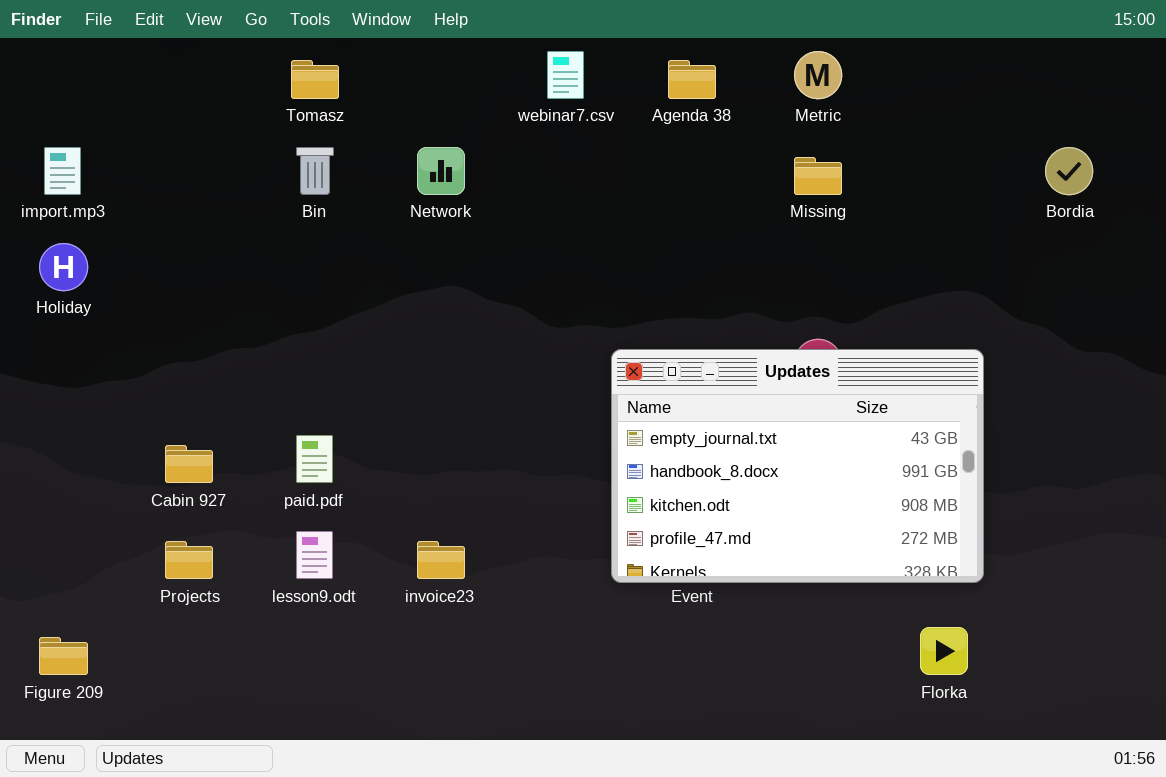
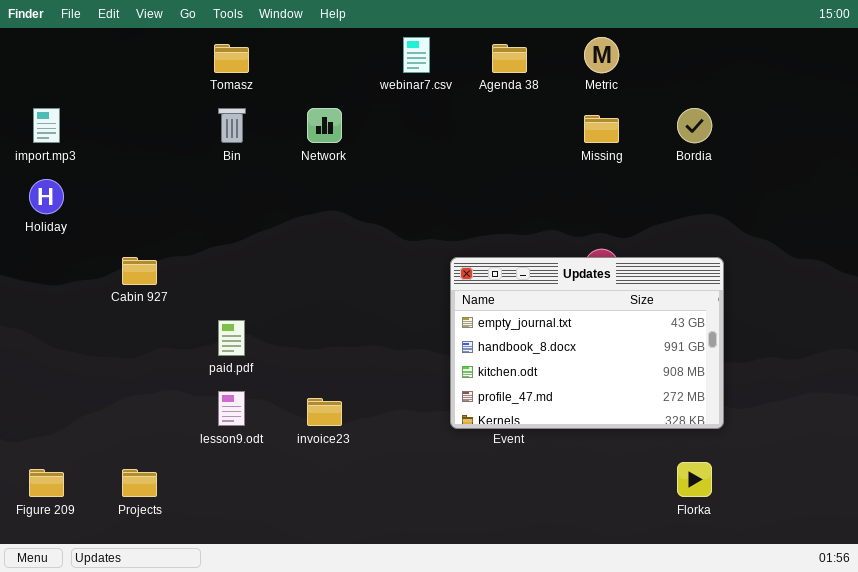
Bordia: [1045,147,1093,195] -> [677,108,712,143], moved
Cabin 927: [165,445,213,483] -> [122,257,157,285], moved
Projects: [165,541,213,579] -> [122,469,157,497], moved

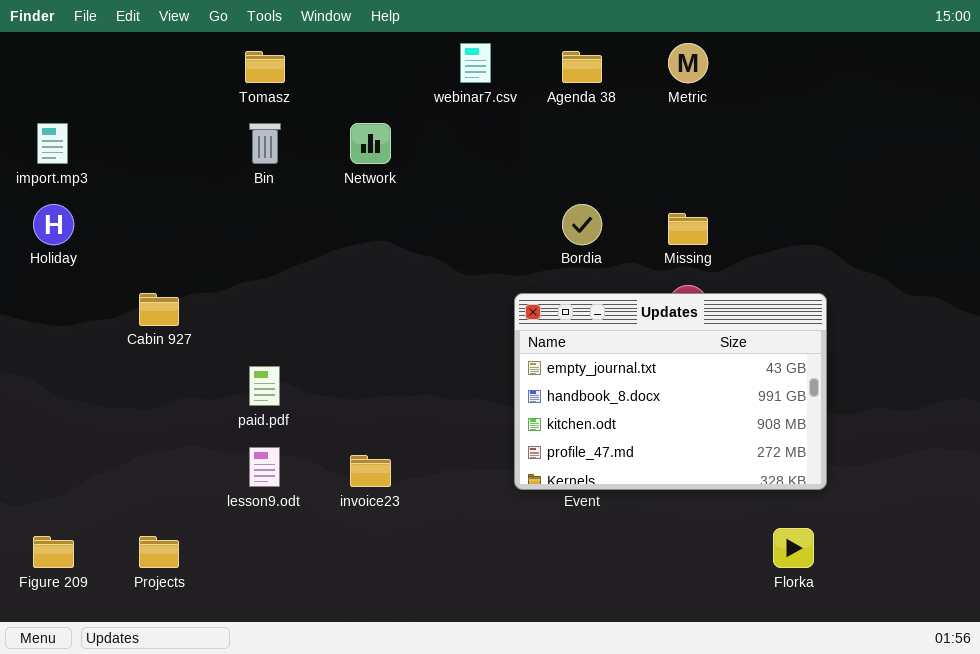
Bordia: [677,108,712,143] -> [562,204,602,245], moved
Missing: [584,115,619,143] -> [668,213,708,245], moved

